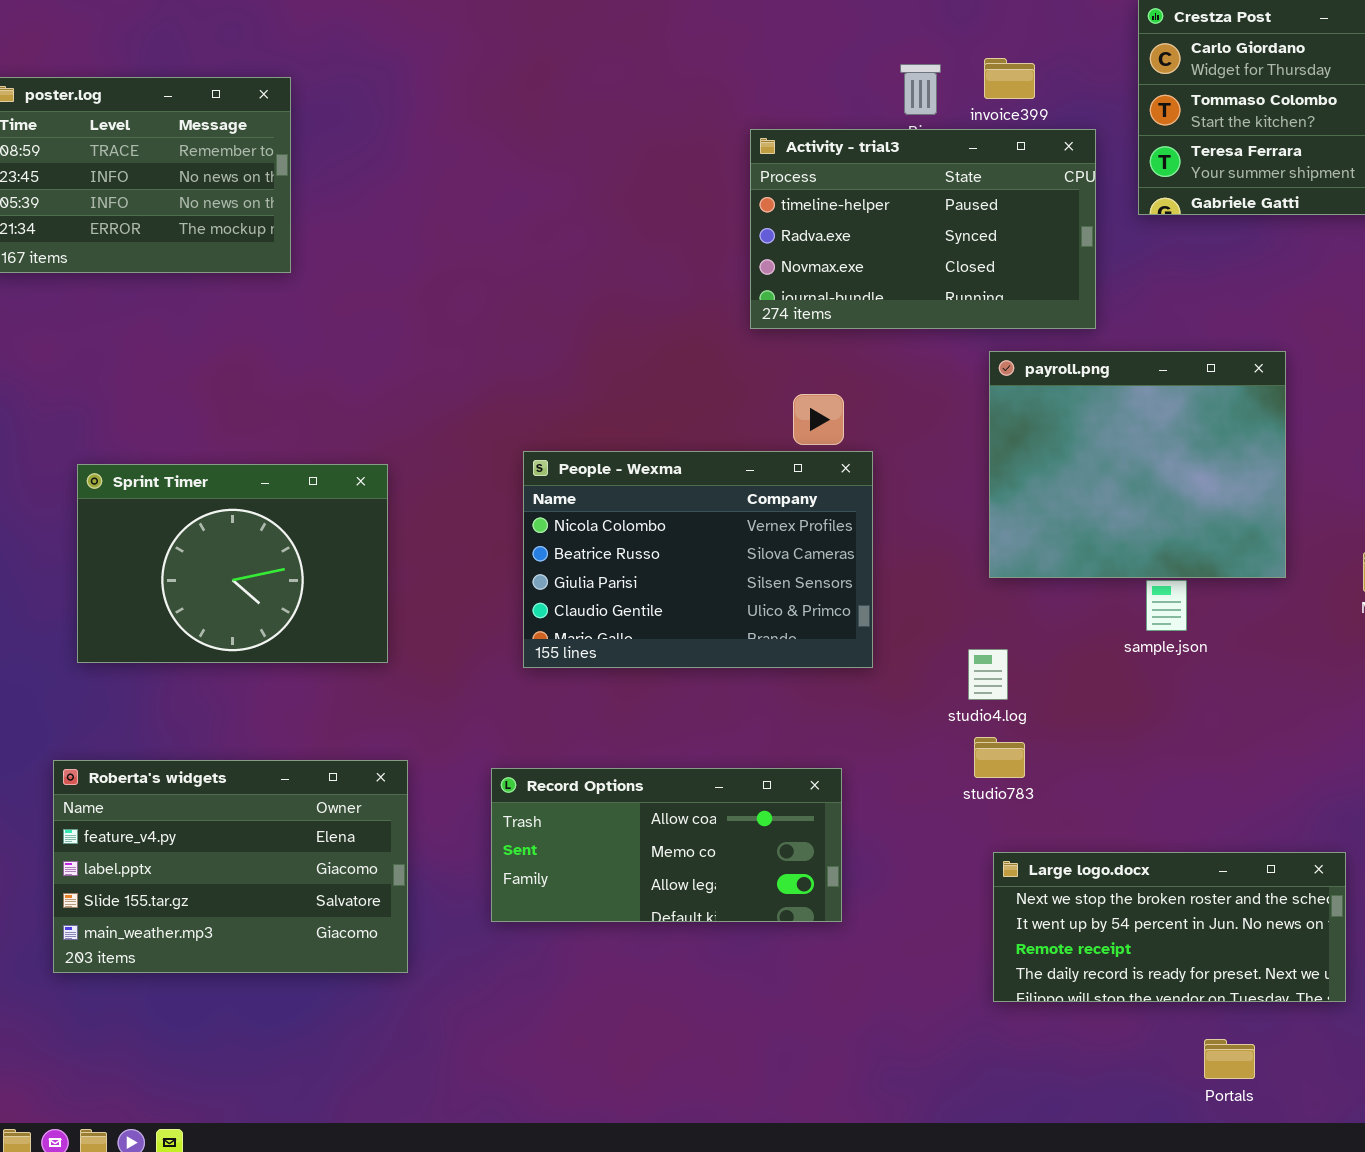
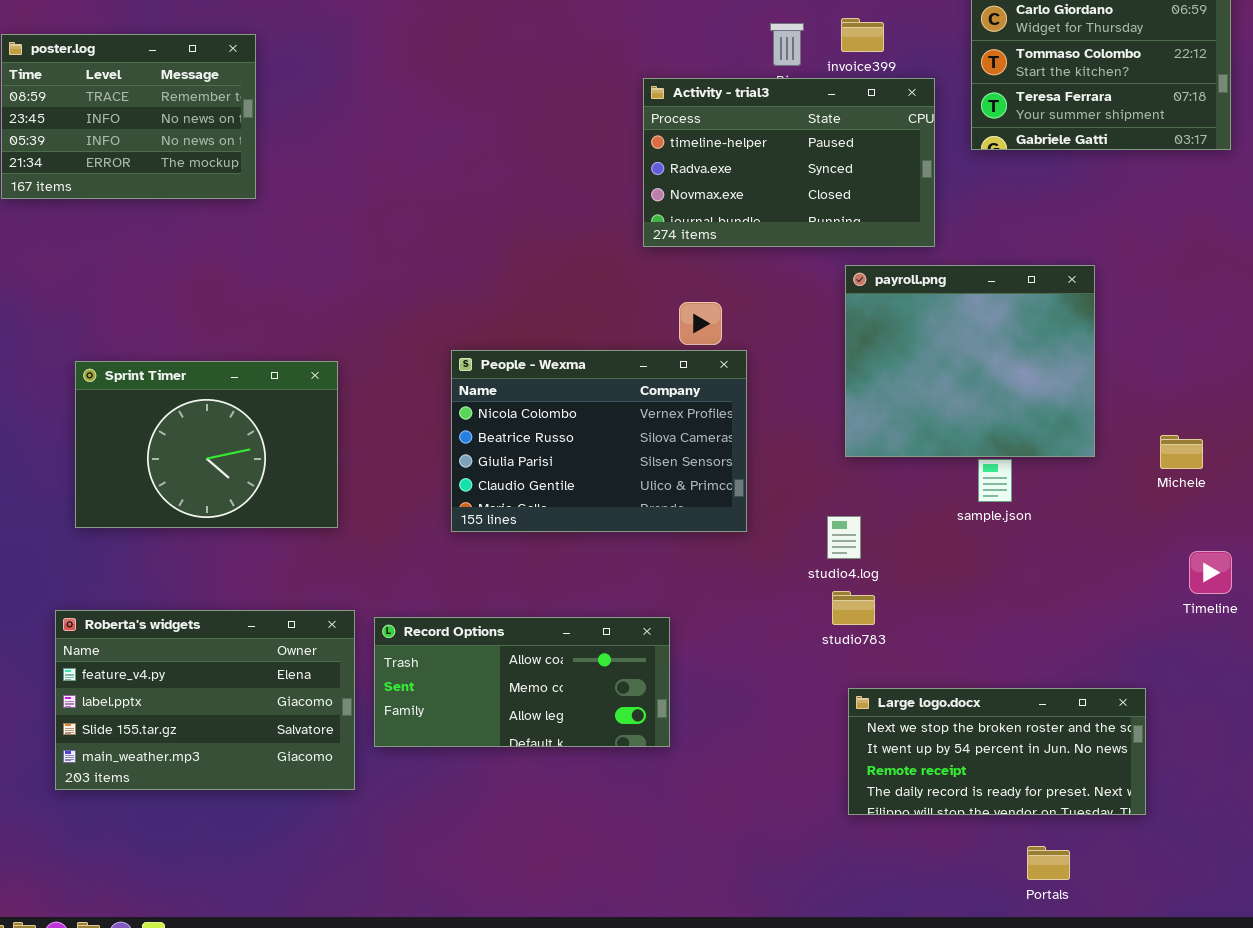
Record Options: [491,768,842,922] -> [374,617,670,747], moved

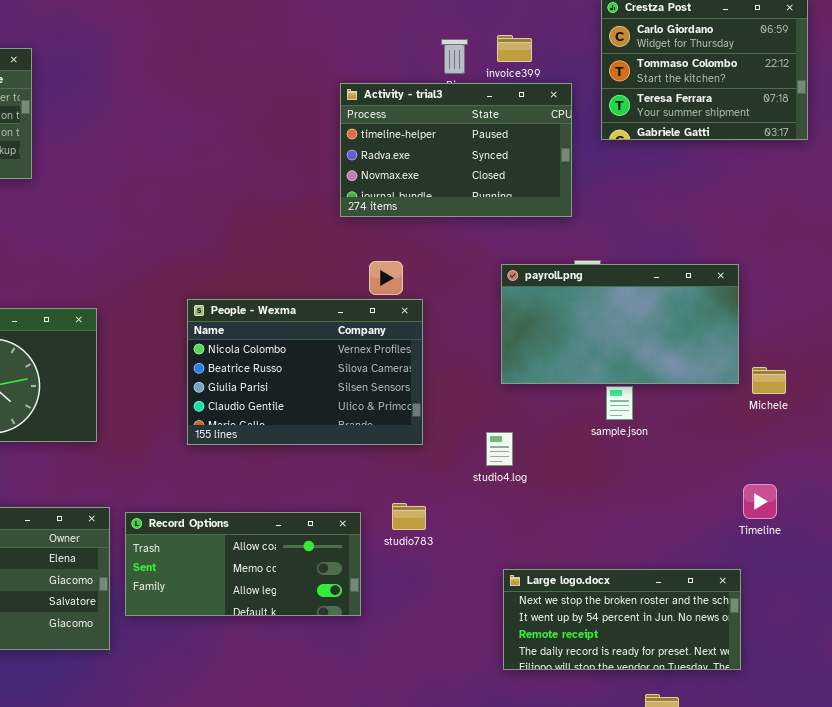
payroll.png: [845,265,1095,457] -> [501,264,739,384], resized
Timeline: [1189,551,1232,594] -> [743,484,777,519], moved
studio783: [832,591,875,625] -> [392,503,426,530], moved

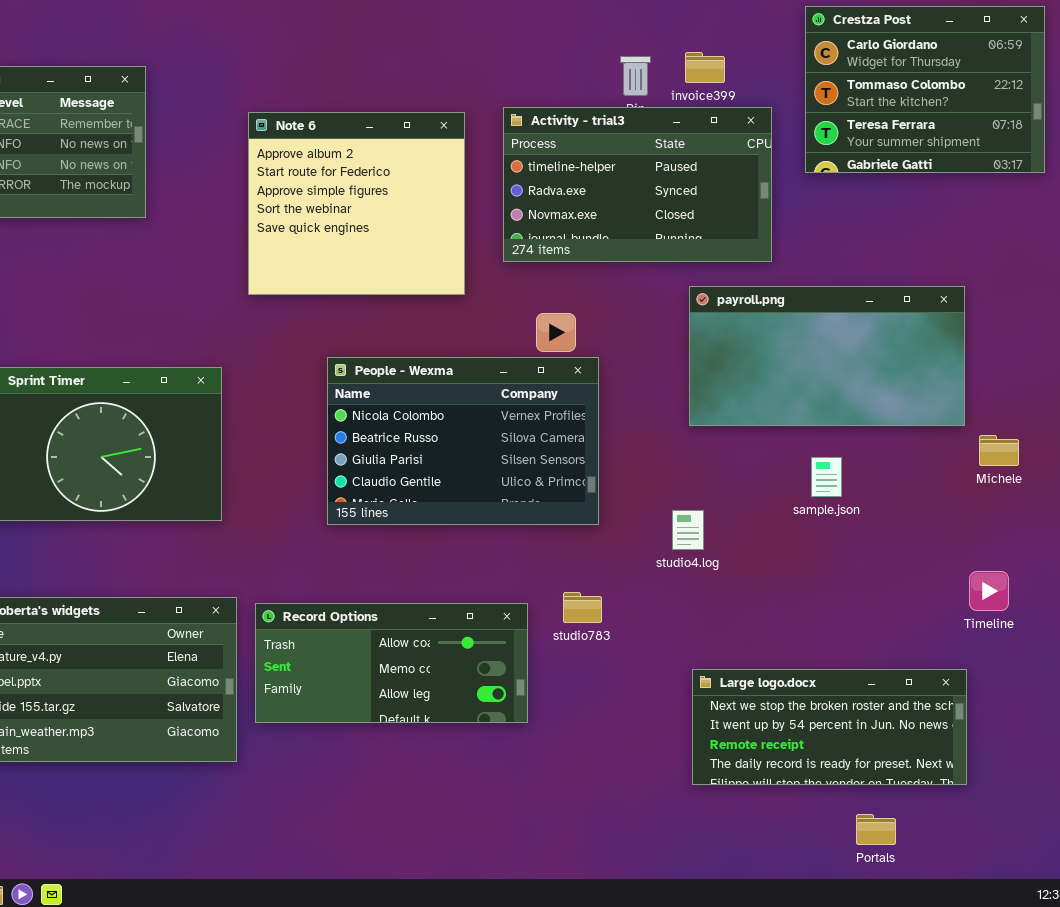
Note 6: none -> [248,112,465,295], opened
payroll.png: [501,264,739,384] -> [689,286,965,426], moved

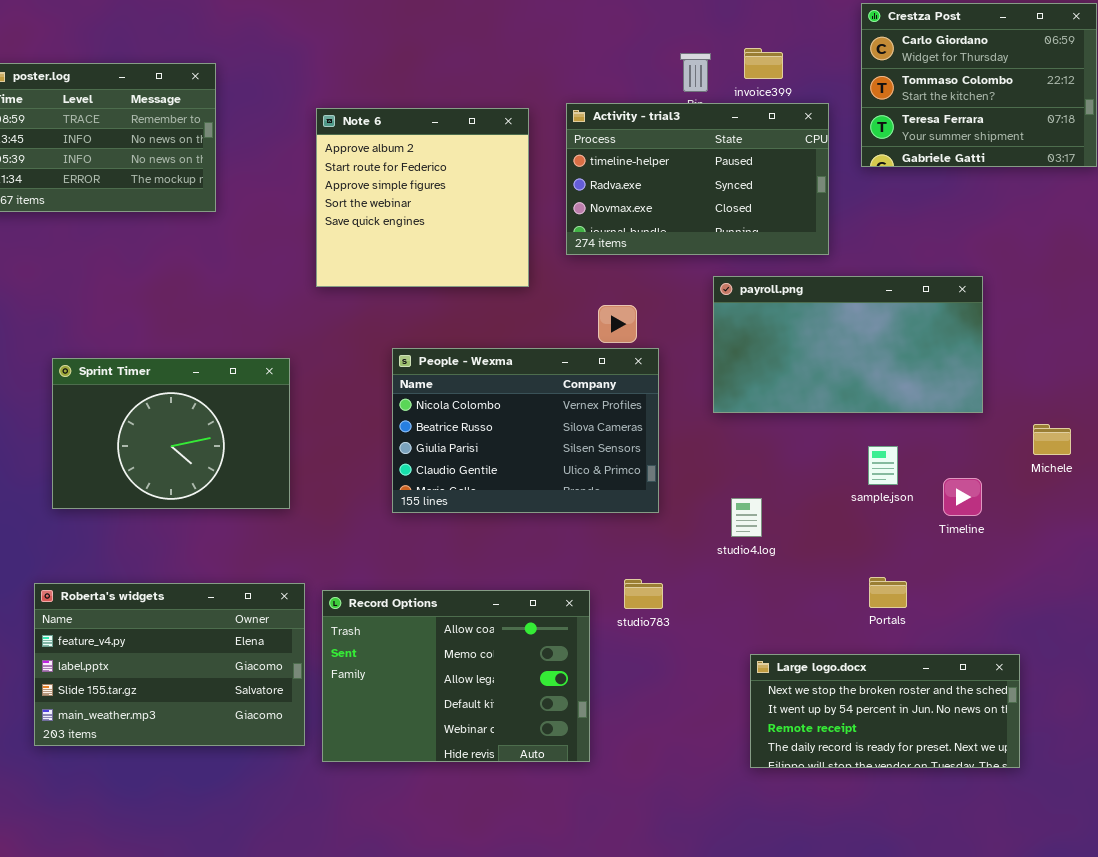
payroll.png: [689,286,965,426] -> [713,276,983,413], moved
Timeline: [969,571,1009,611] -> [943,478,982,516], moved
Record Options: [255,603,528,723] -> [322,590,590,762], resized
Portals: [856,814,896,845] -> [869,577,907,608], moved

